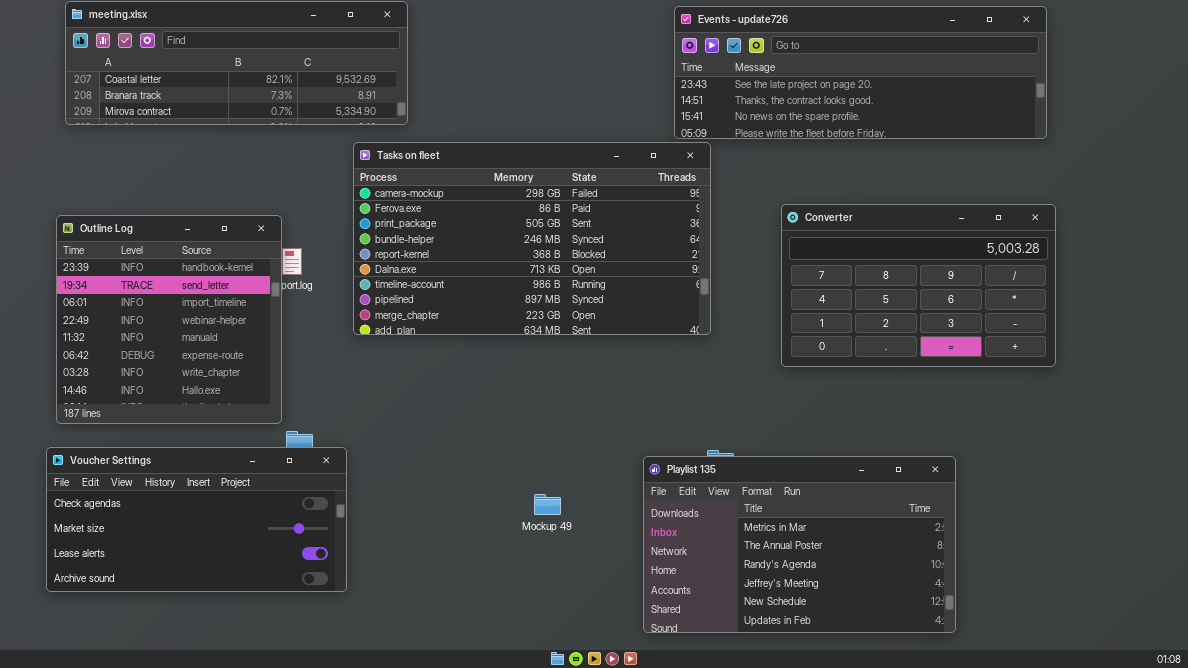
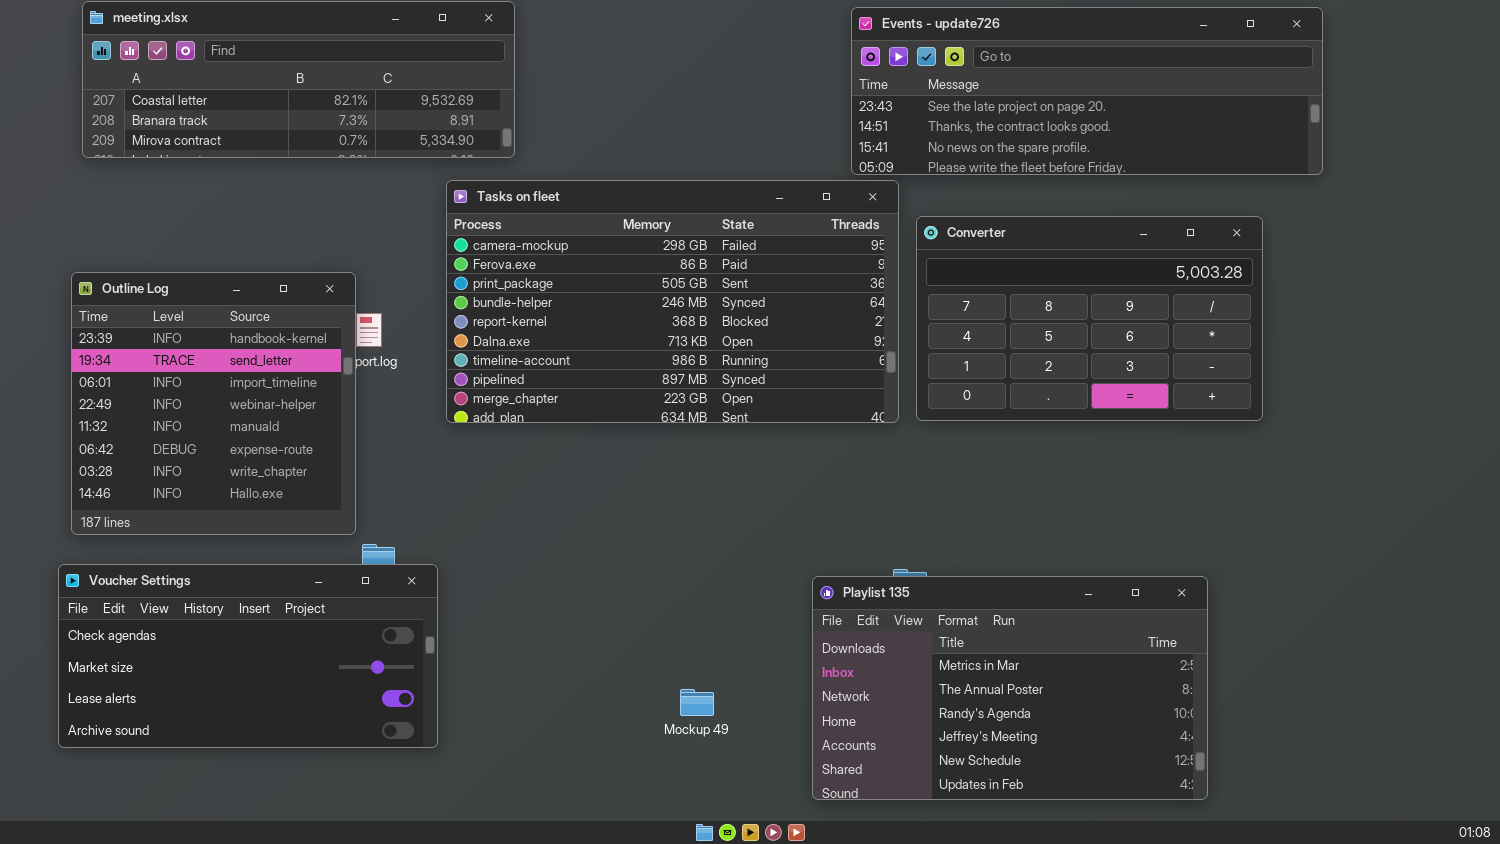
Converter: [781,204,1056,367] -> [916,216,1263,421], moved
Mockup 49: [534,494,561,515] -> [680,689,714,716], moved

